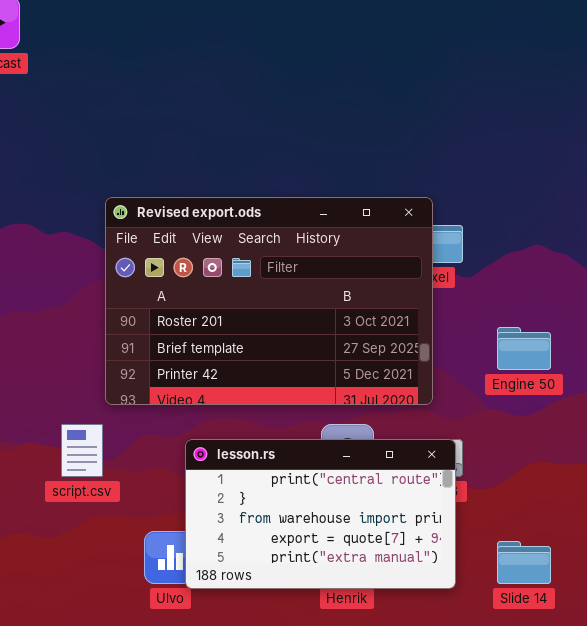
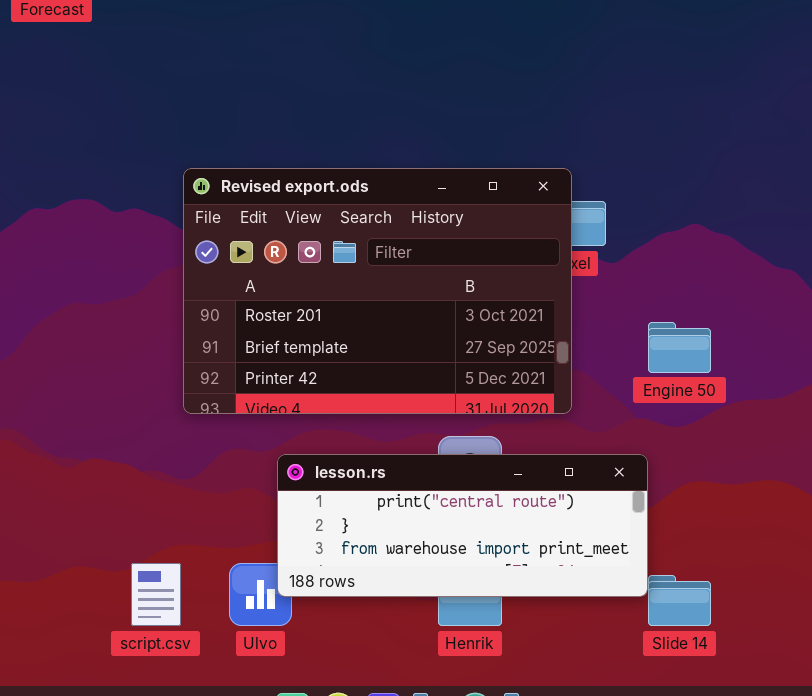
script.csv: [61,424,103,477] -> [131,563,181,626], moved
lesson.rs: [185,439,456,589] -> [277,454,648,597], resized

